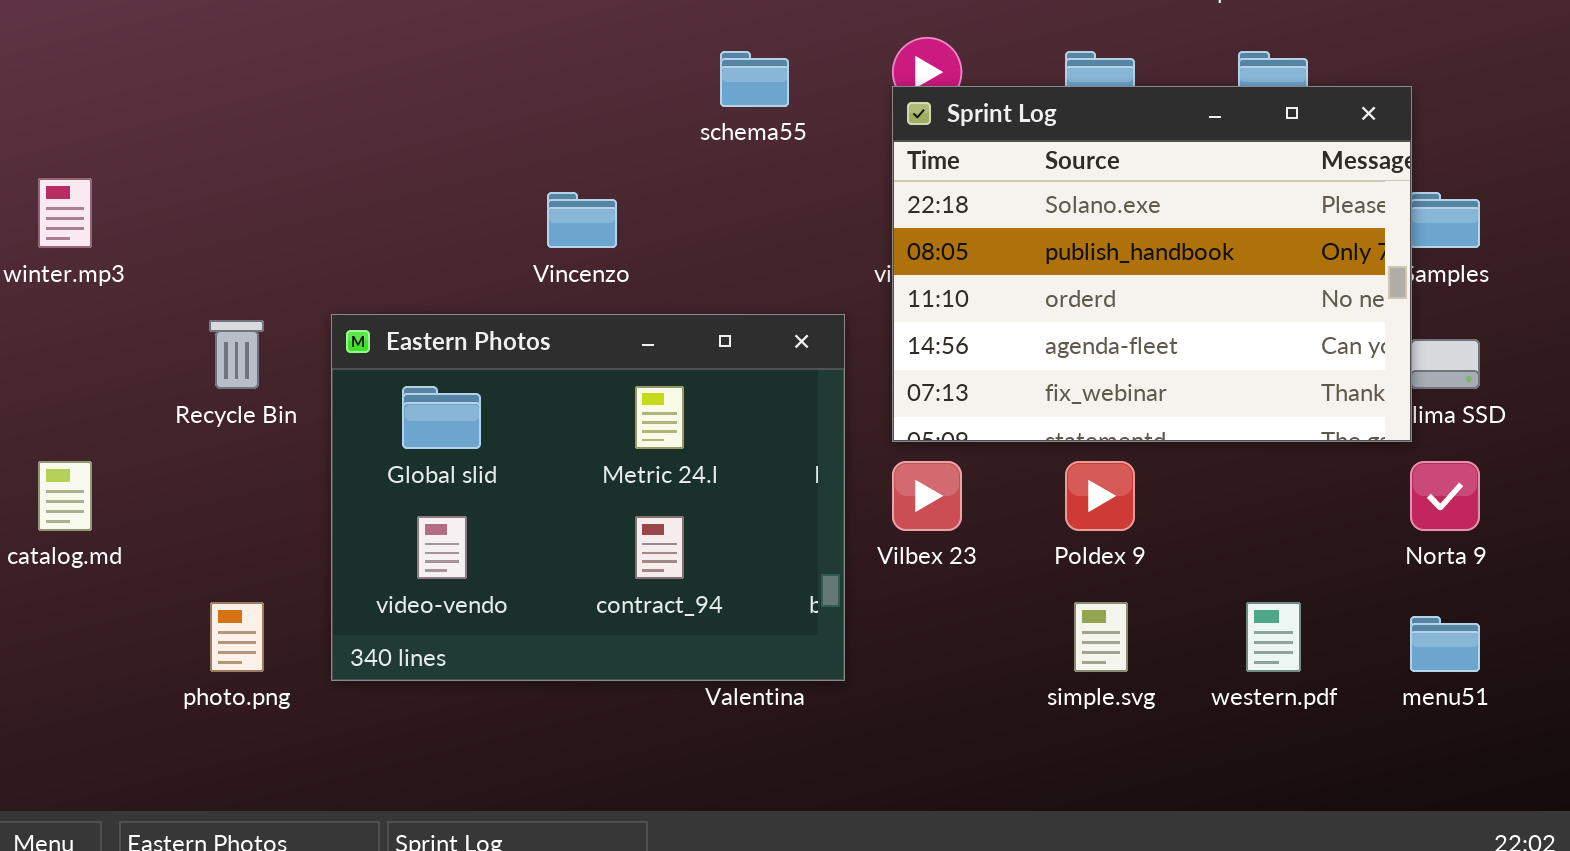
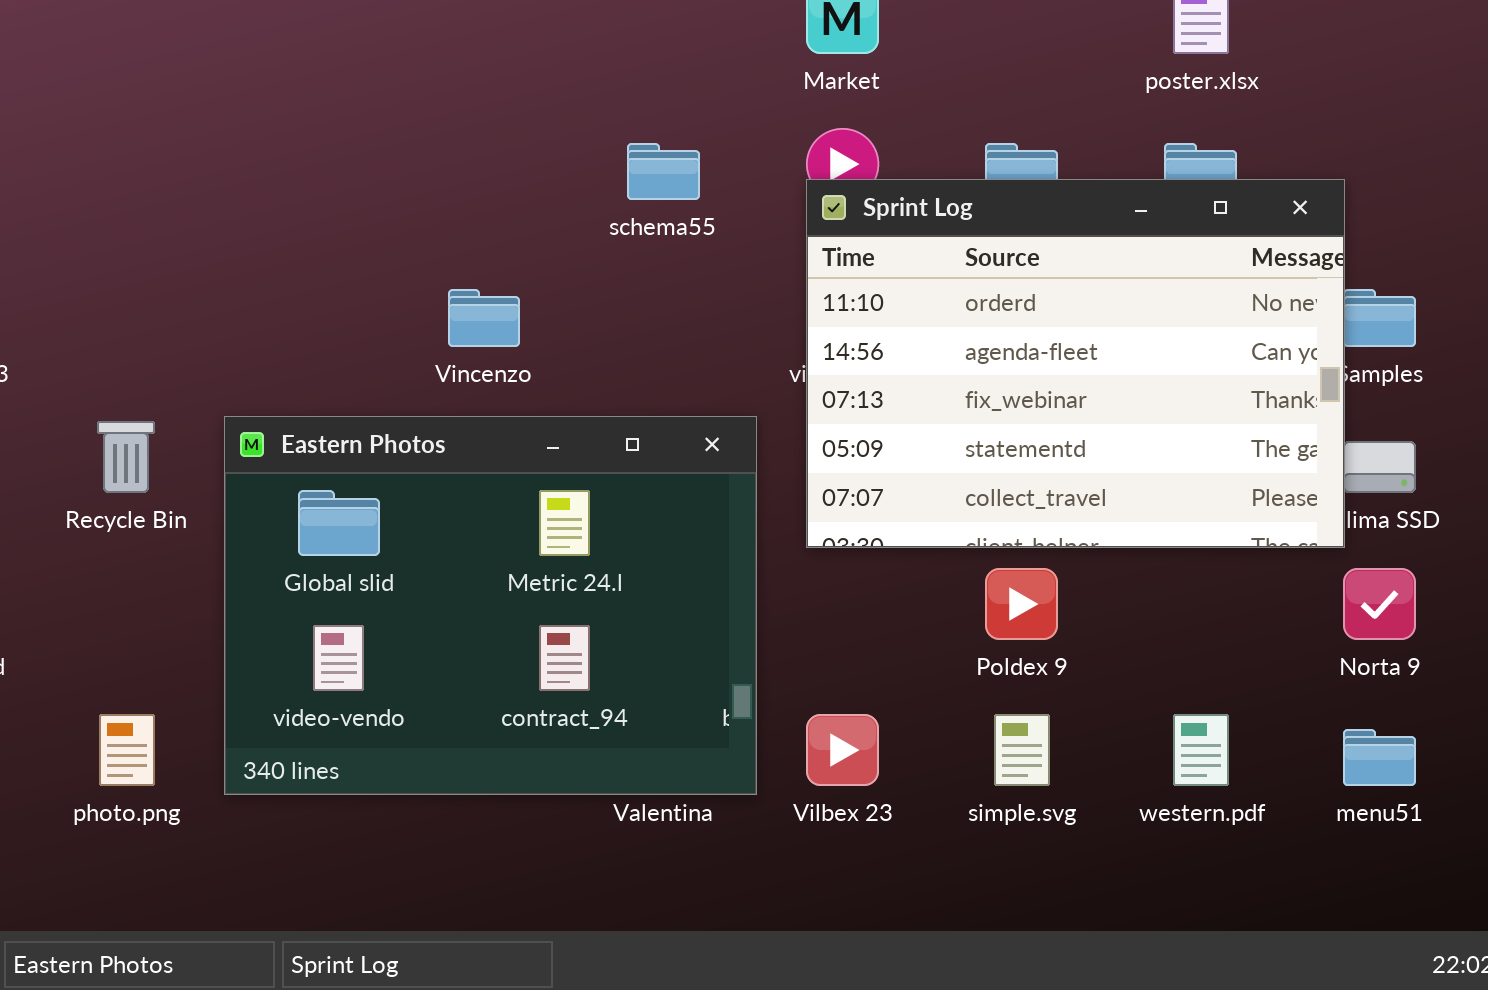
Sprint Log: [892,86,1412,442] -> [806,179,1345,548], scrolled down 2 rows
Vilbex 23: [892,461,962,531] -> [806,714,879,786], moved

